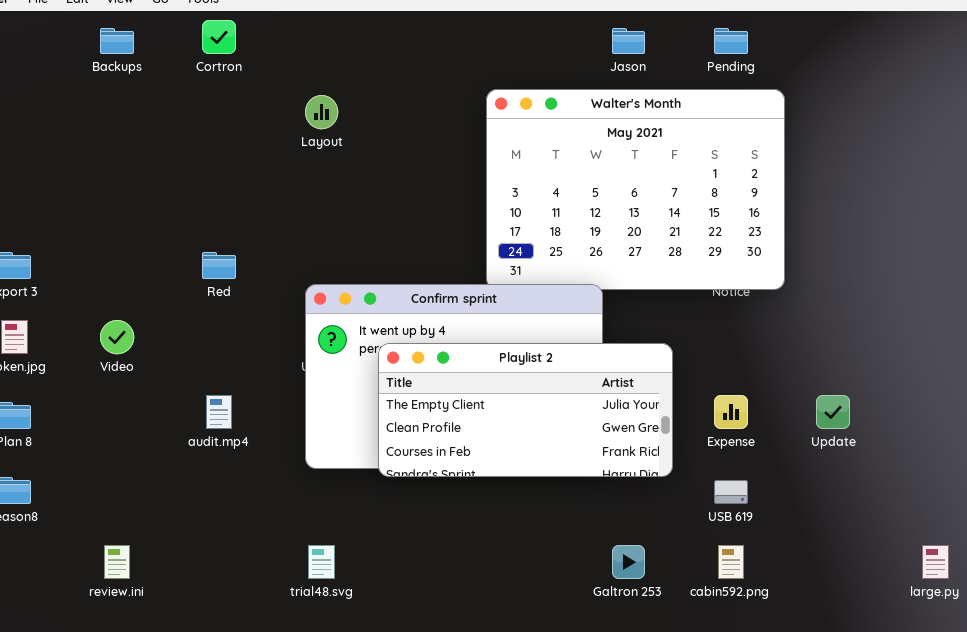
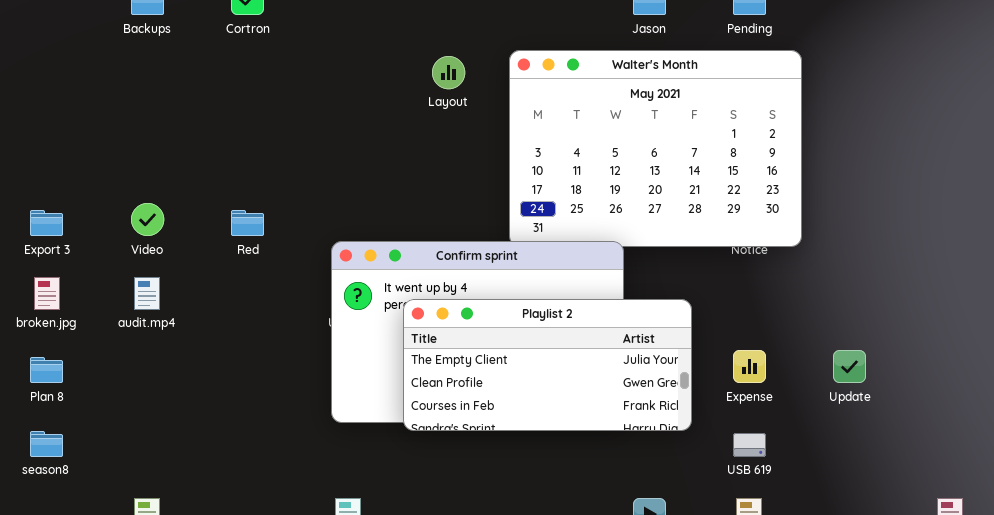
Layout: [305,95,338,129] -> [432,56,465,89], moved
Video: [100,320,134,354] -> [131,203,164,236], moved
audit.mp4: [206,395,232,429] -> [134,277,160,310], moved

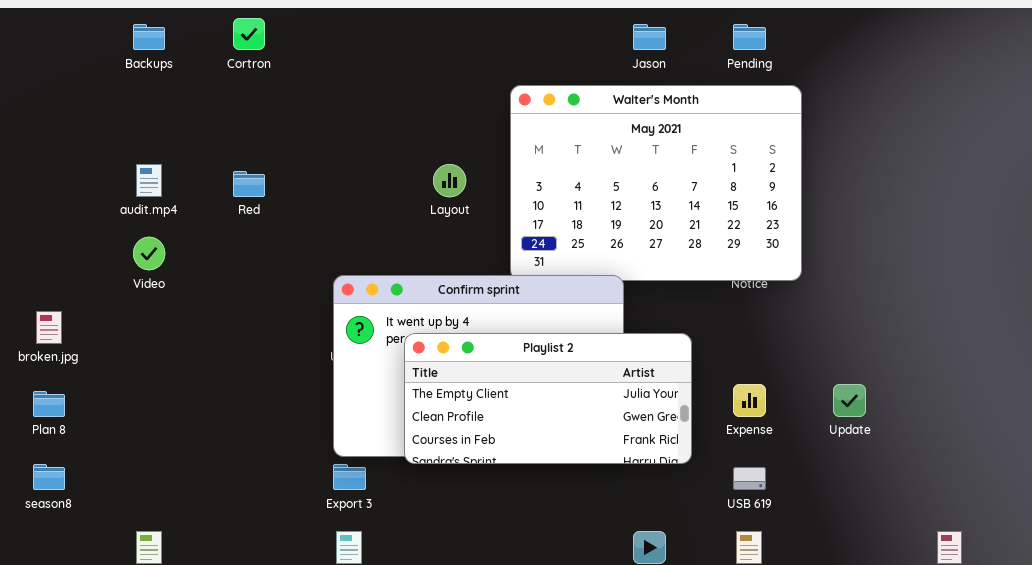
Layout: [432,56,465,89] -> [433,164,466,197], moved
Export 3: [30,210,63,236] -> [333,464,366,490], moved
Red: [231,210,264,236] -> [233,171,265,197], moved
audit.mp4: [134,277,160,310] -> [136,164,162,197], moved

